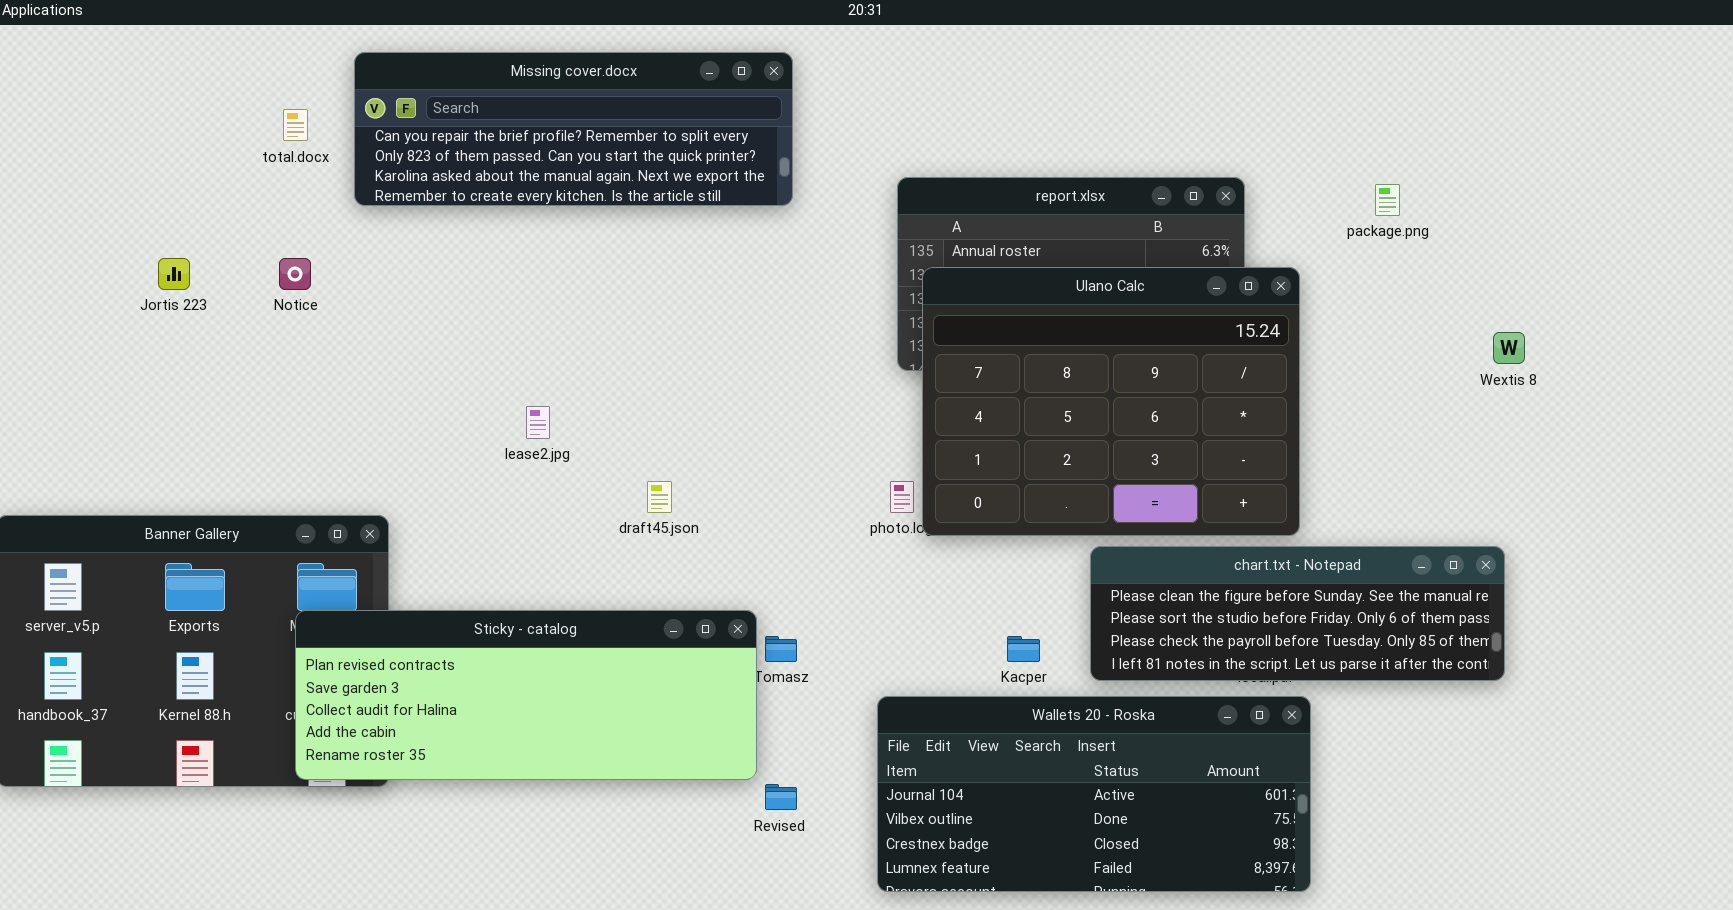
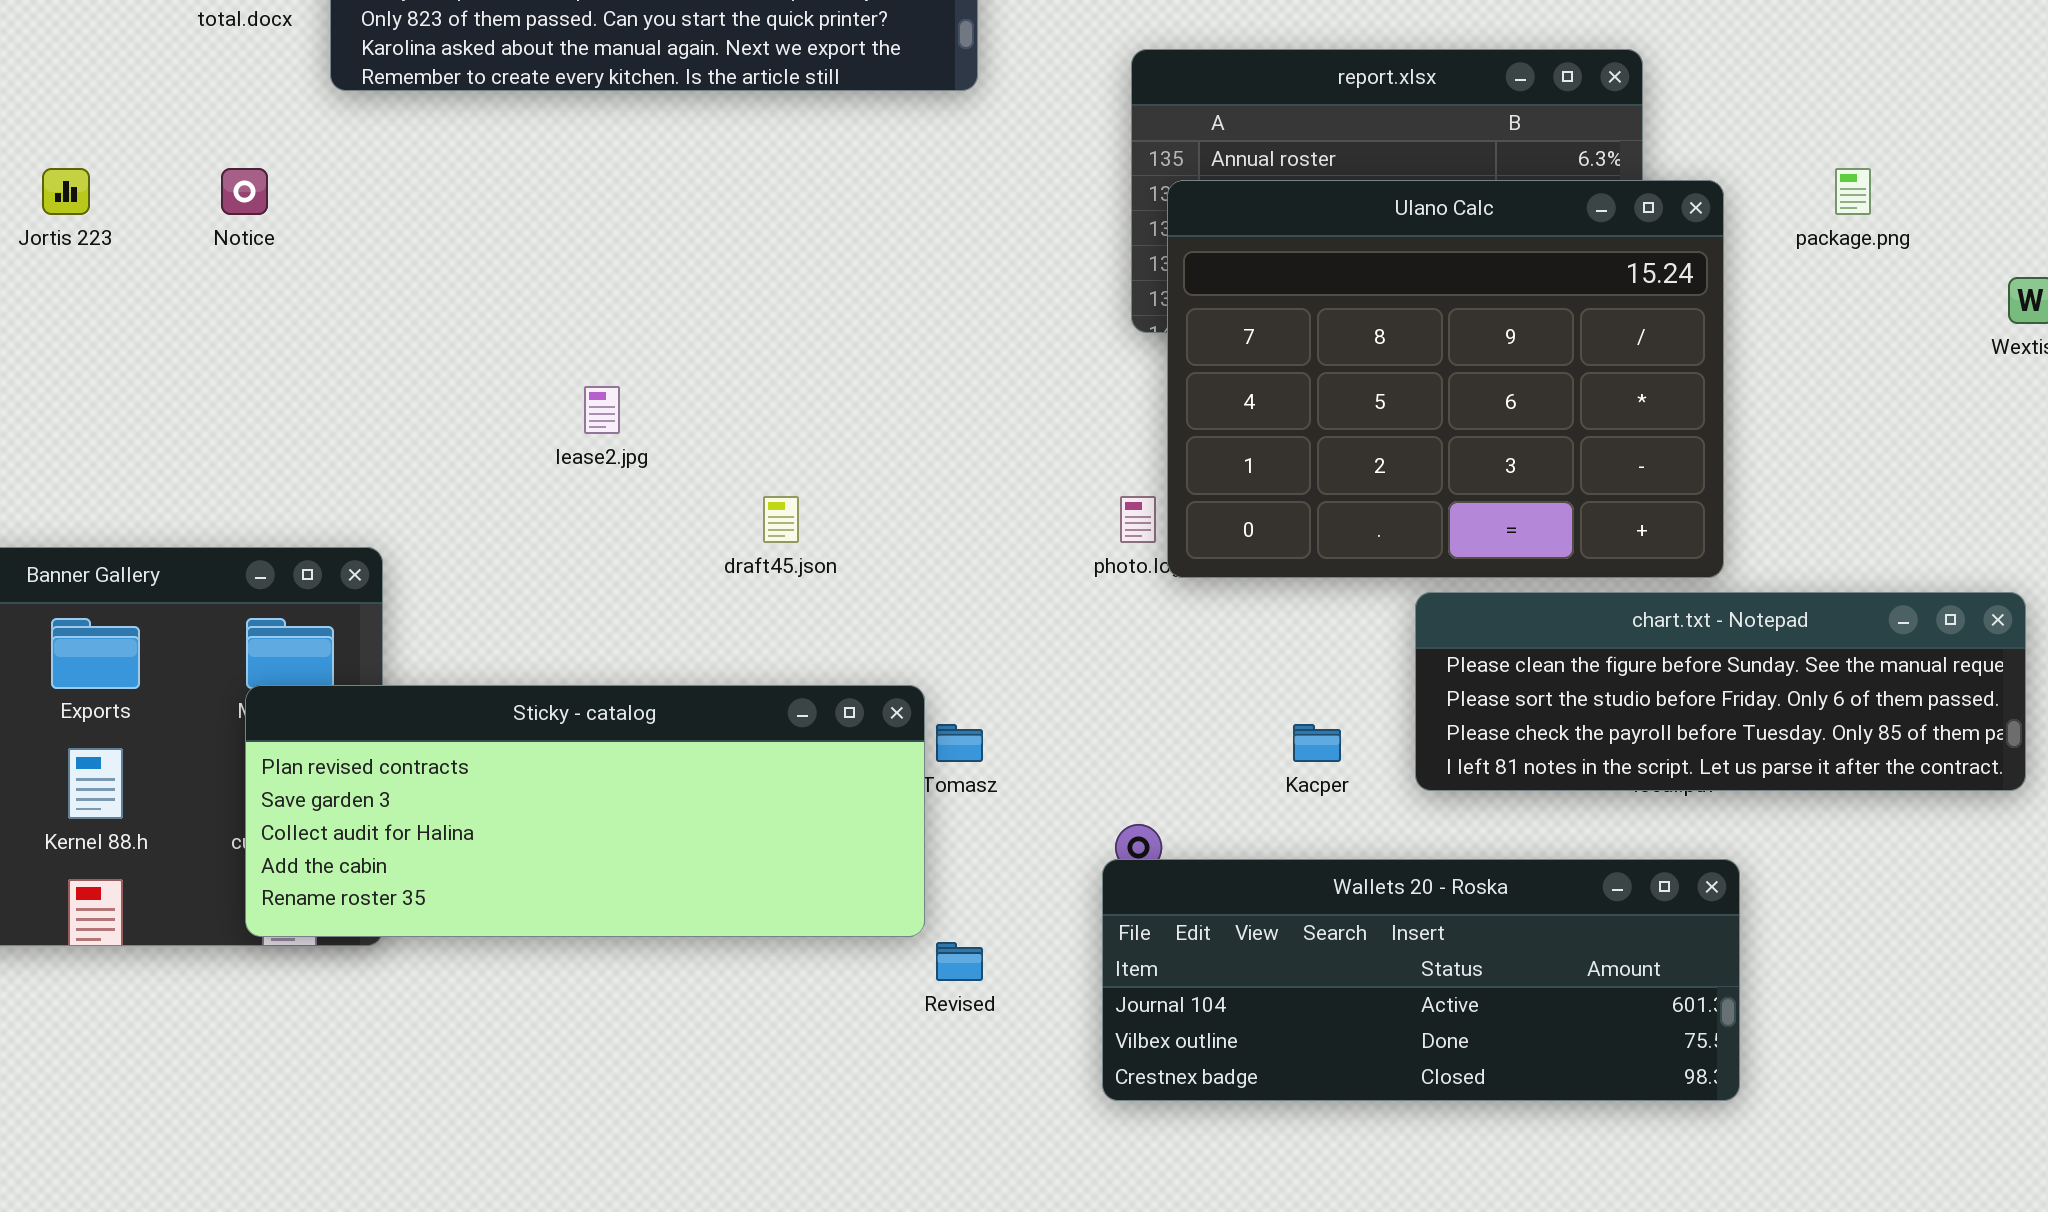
package.png: [1375,184,1400,216] -> [1835,168,1871,215], moved
Wallets 20 - Roska: [877,696,1311,892] -> [1102,859,1740,1101], resized

